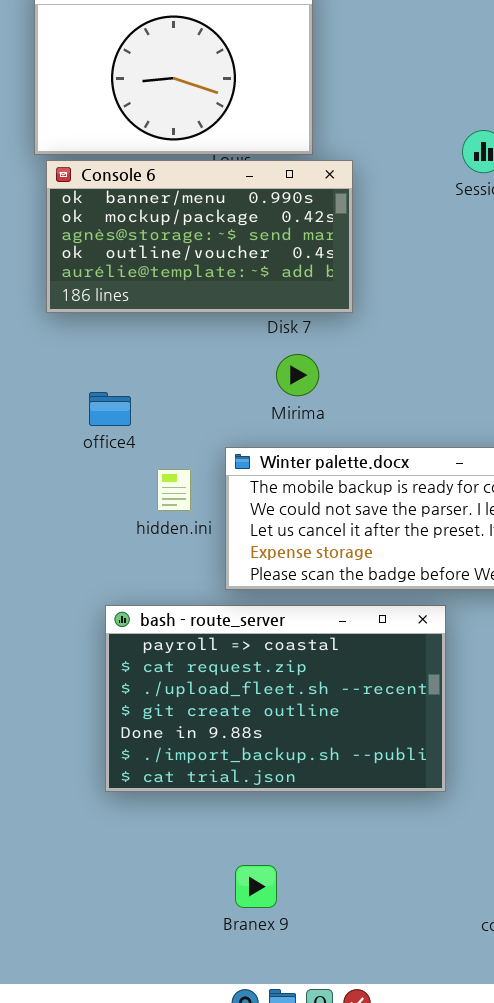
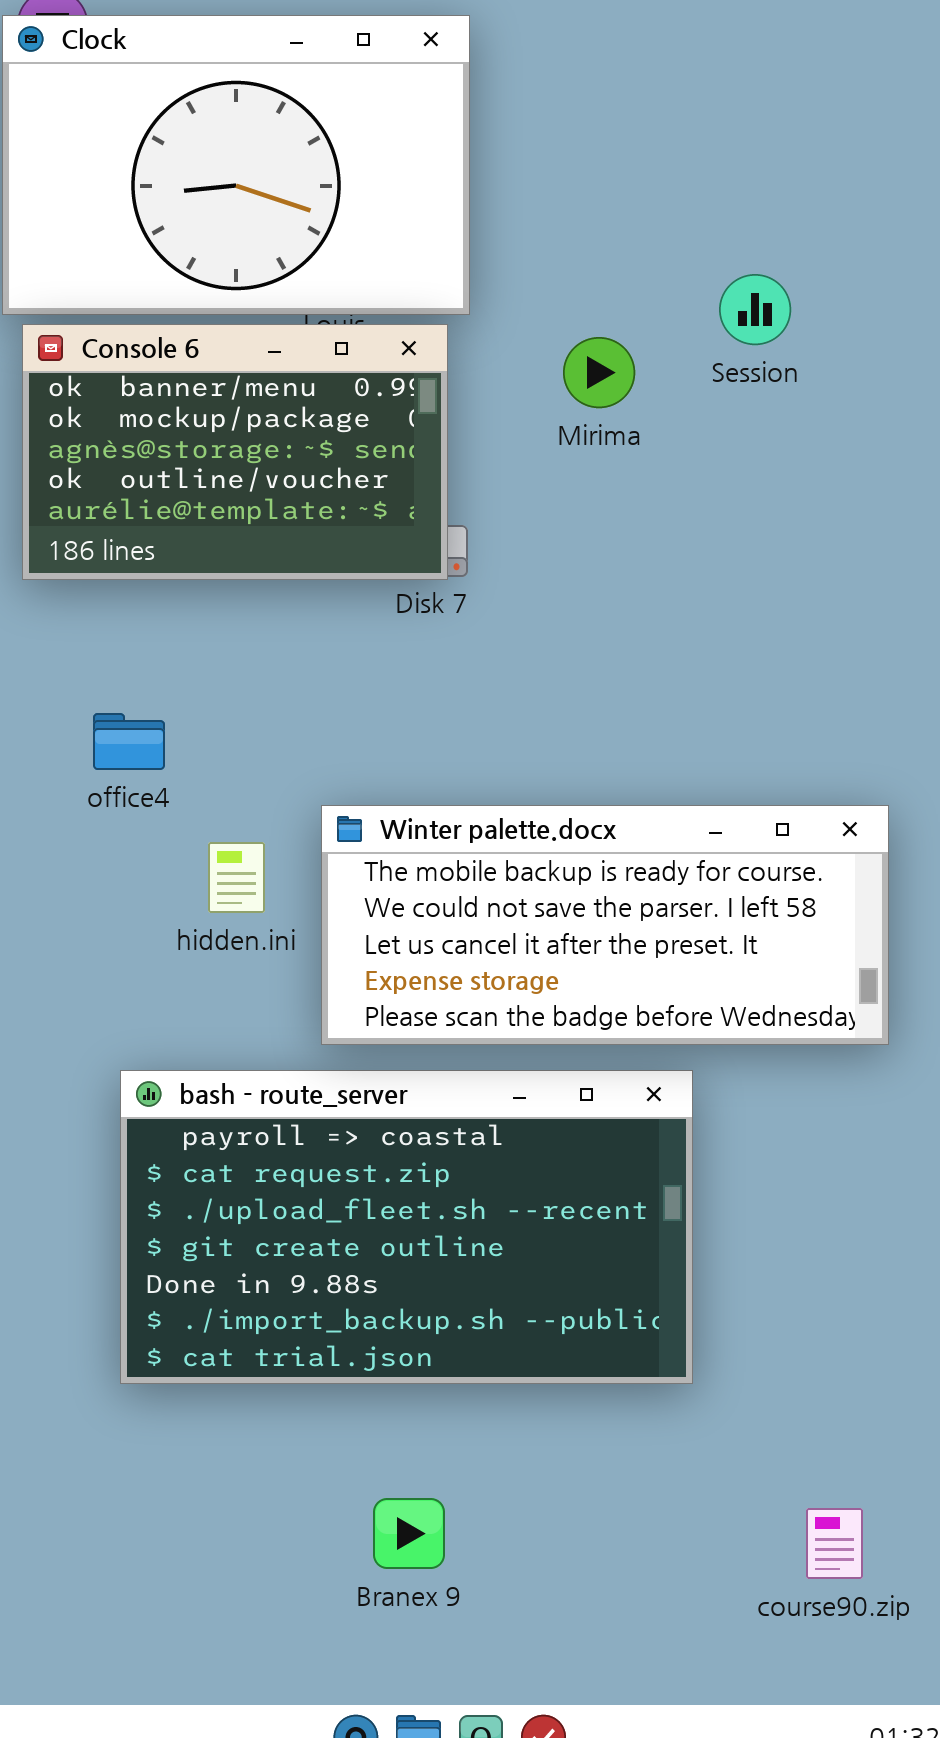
Console 6: [46,160,353,313] -> [22,324,448,580], resized
Mirima: [276,354,319,396] -> [563,337,635,408], moved
Branex 9: [235,865,277,908] -> [373,1498,445,1569], moved

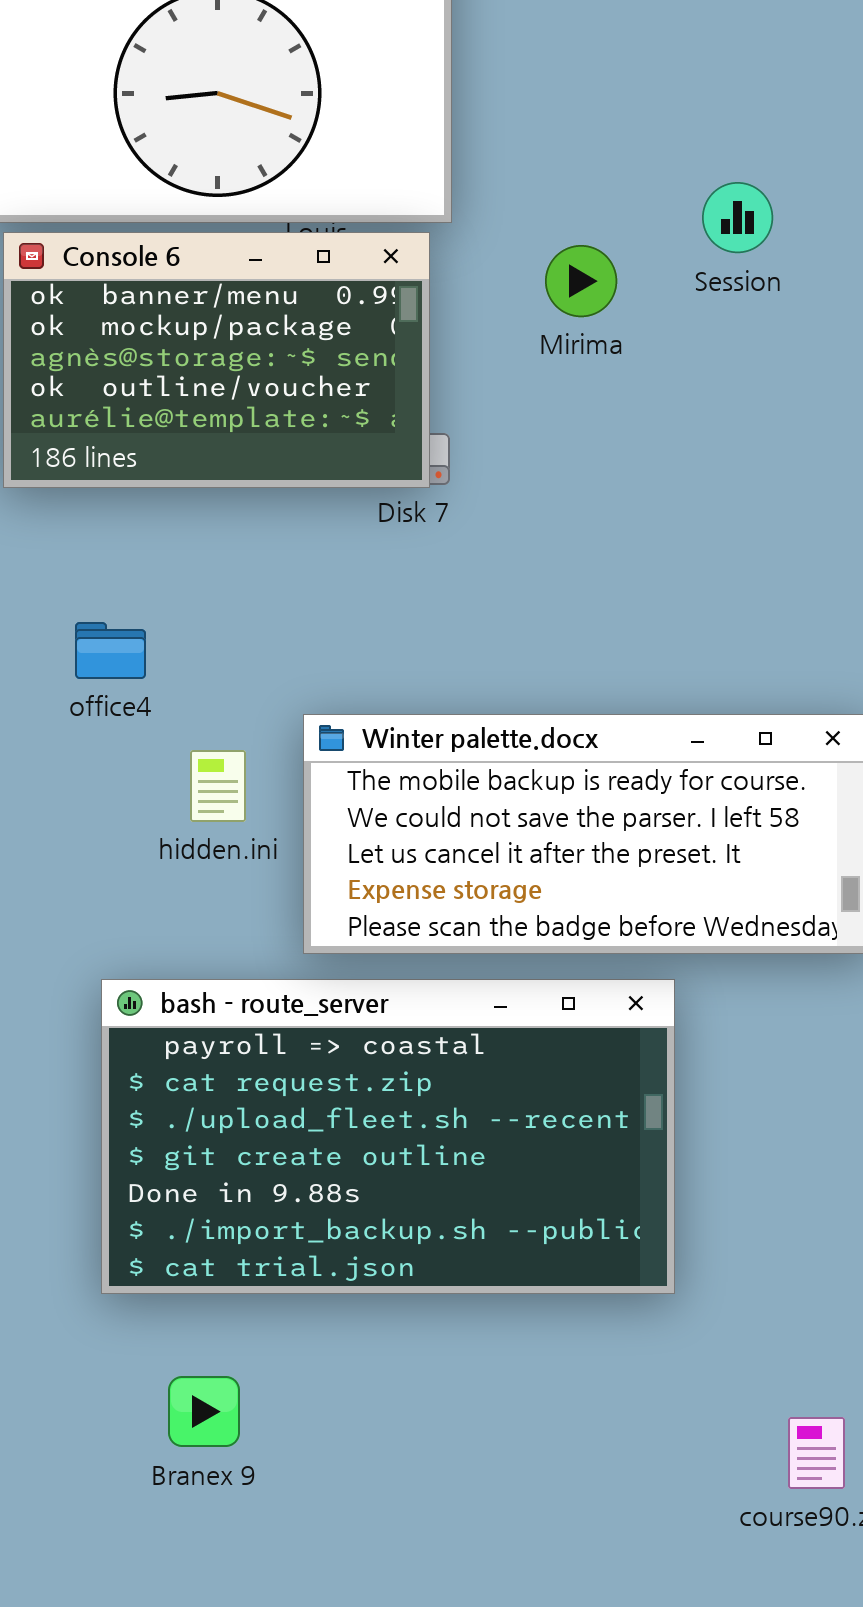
Branex 9: [373,1498,445,1569] -> [168,1376,240,1447], moved

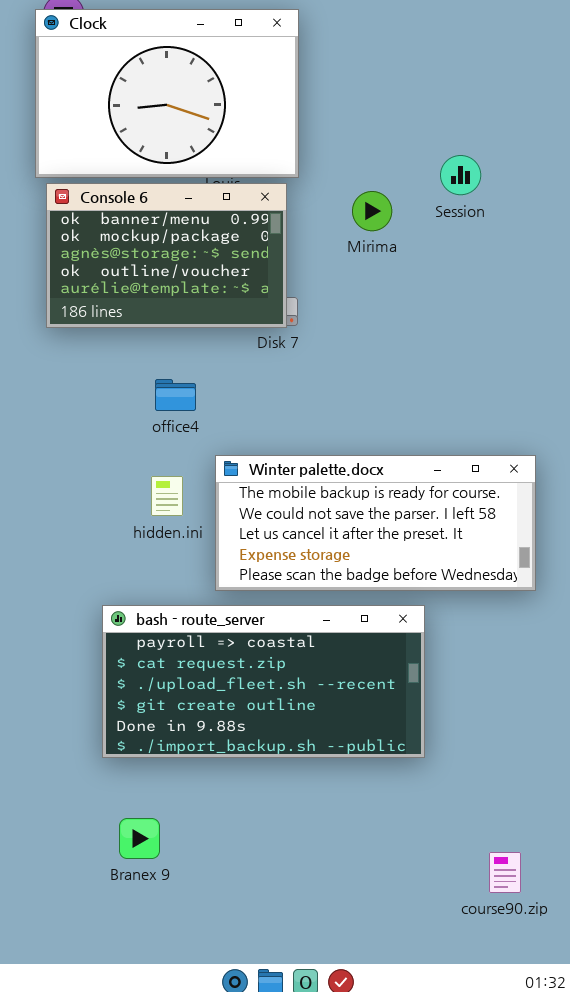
office4: [75,622,146,679] -> [155,379,196,411], moved
bash - route_server: [101,979,675,1294] -> [102,605,425,758], resized
Branex 9: [168,1376,240,1447] -> [119,818,160,859], moved

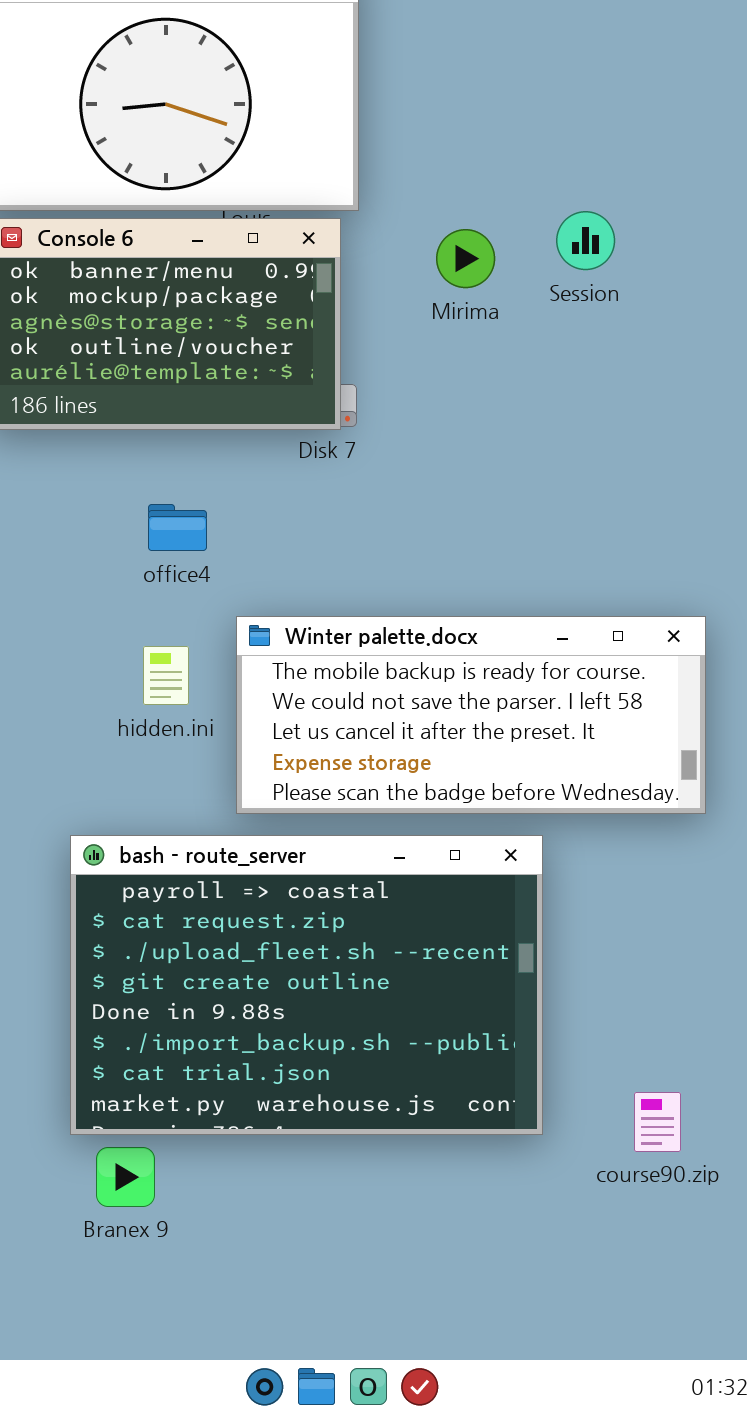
Session: [440,155,481,195] -> [556,211,615,270], moved
bash - route_server: [102,605,425,758] -> [70,835,543,1135], resized
course90.zip: [489,852,521,893] -> [634,1092,681,1152], moved

